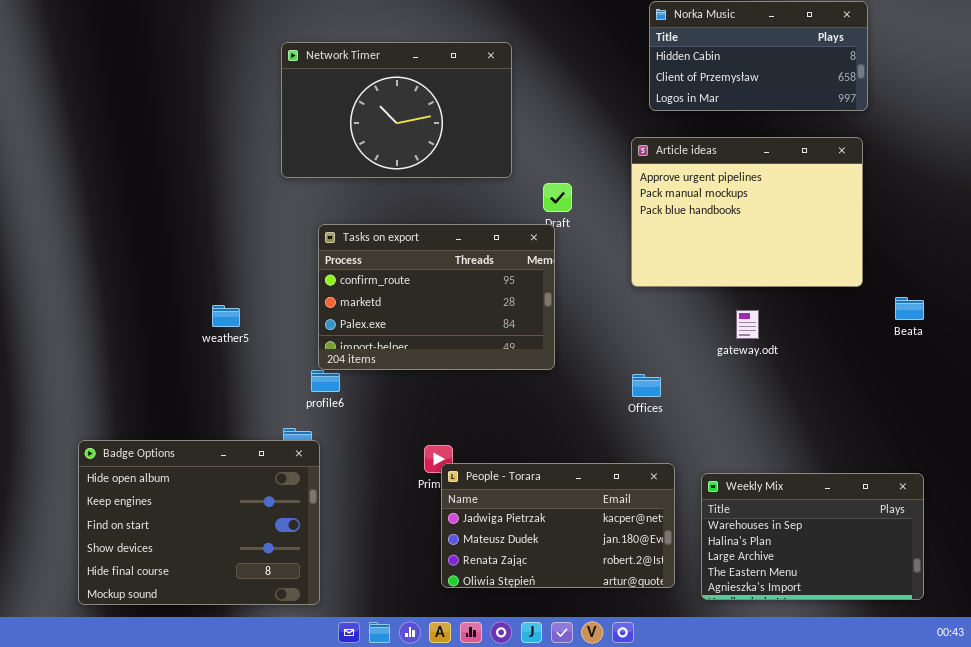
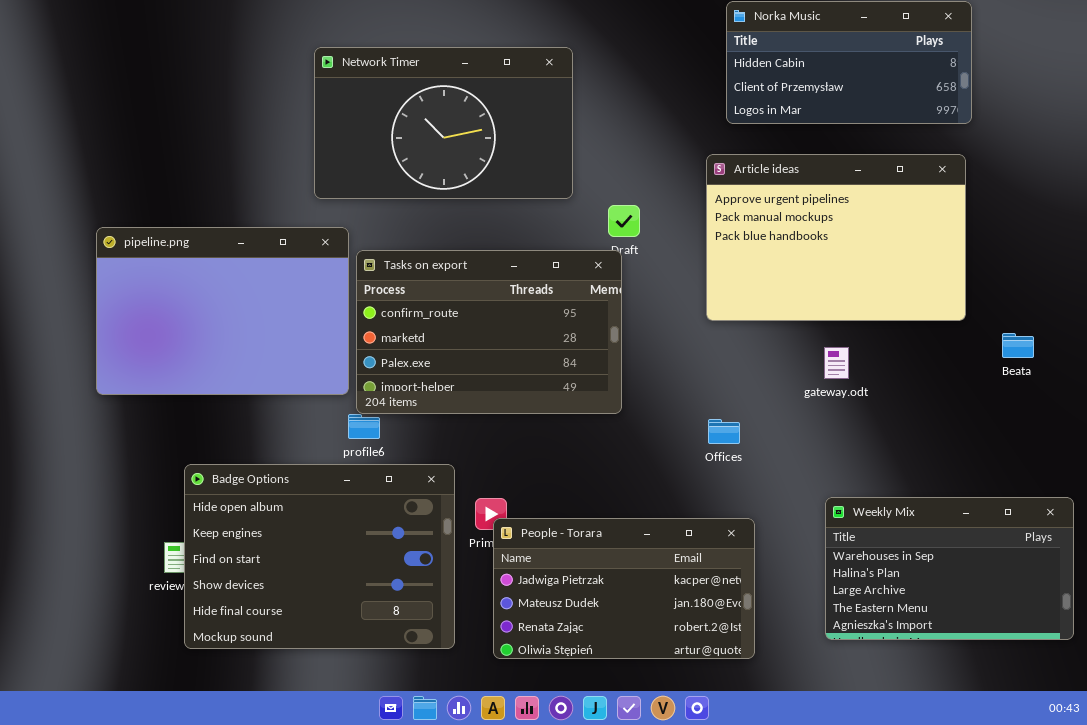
pipeline.png: none -> [96,227,349,395], opened
Badge Options: [78,440,320,605] -> [184,464,455,649], moved
Weekly Mix: [701,473,924,600] -> [825,497,1074,640], moved

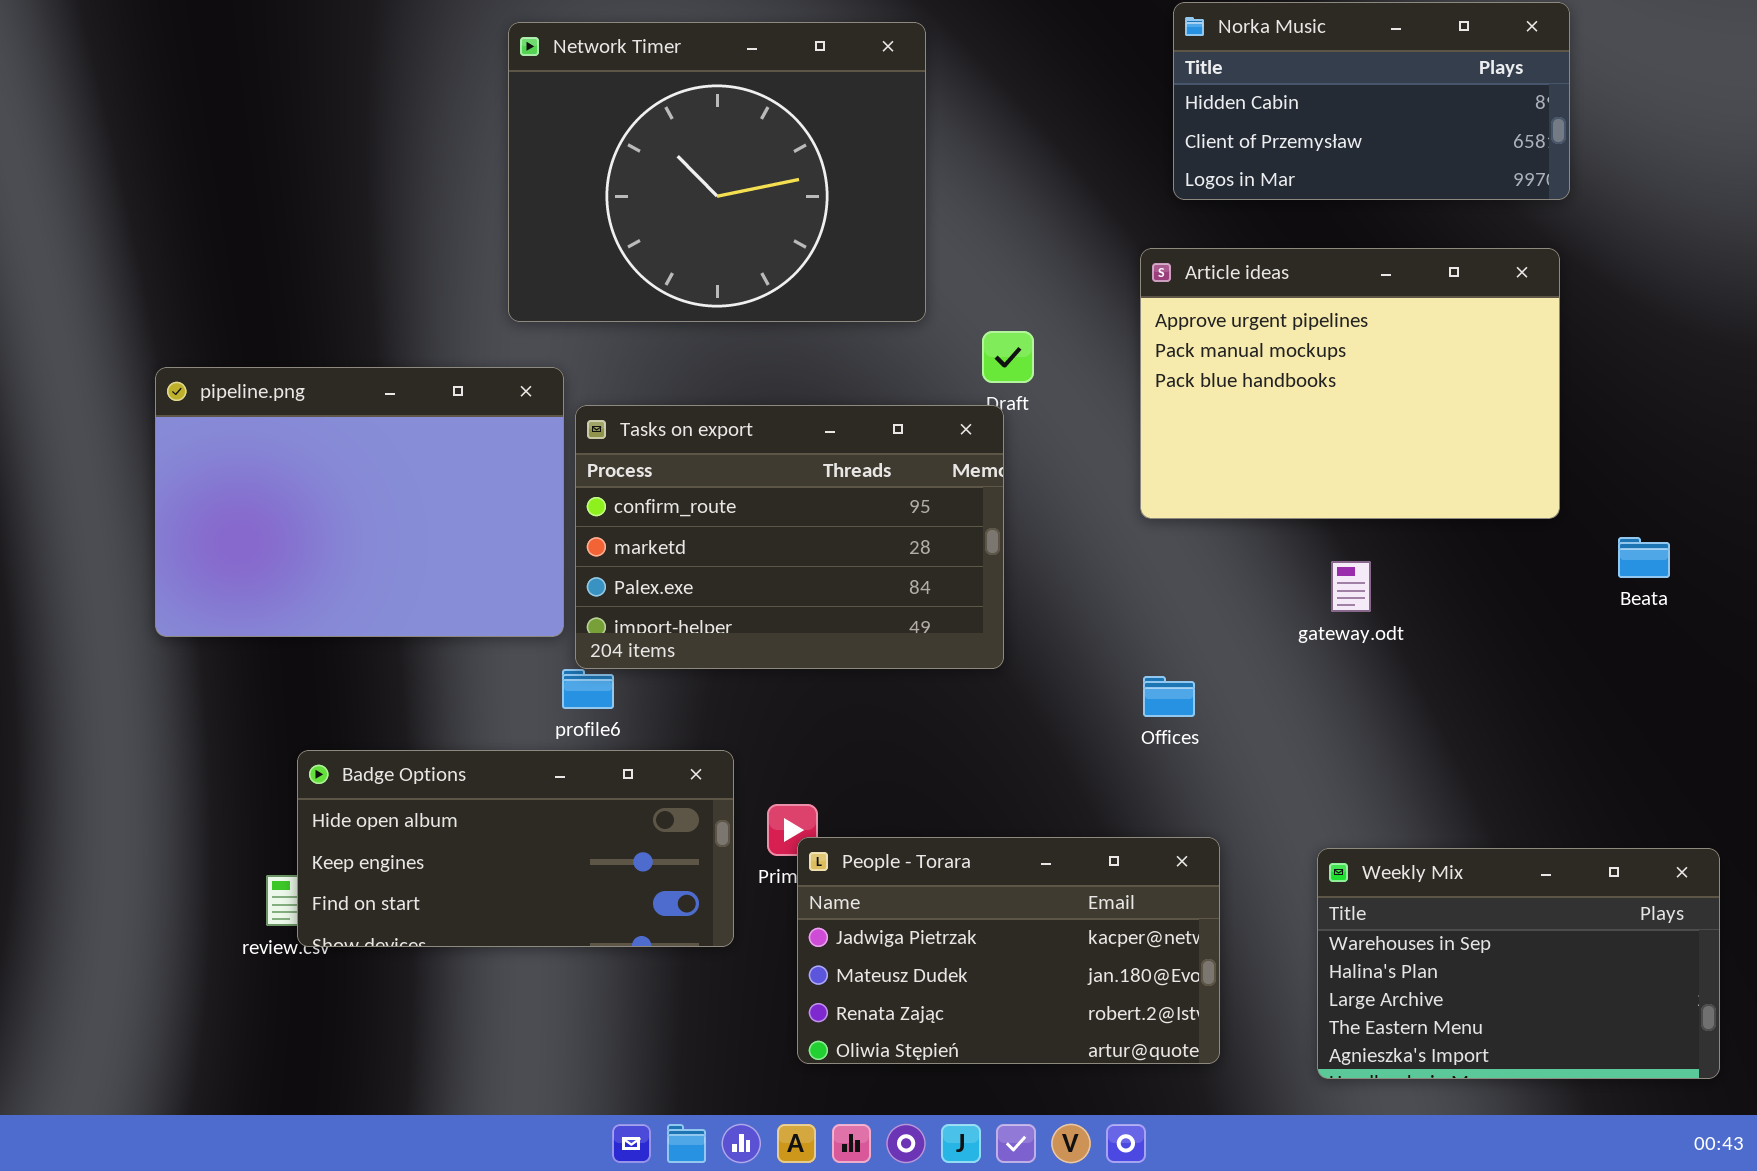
Network Timer: [314,47,573,199] -> [508,22,926,322], resized
Badge Options: [184,464,455,649] -> [297,750,734,947], resized
Weekly Mix: [825,497,1074,640] -> [1317,848,1720,1079], moved

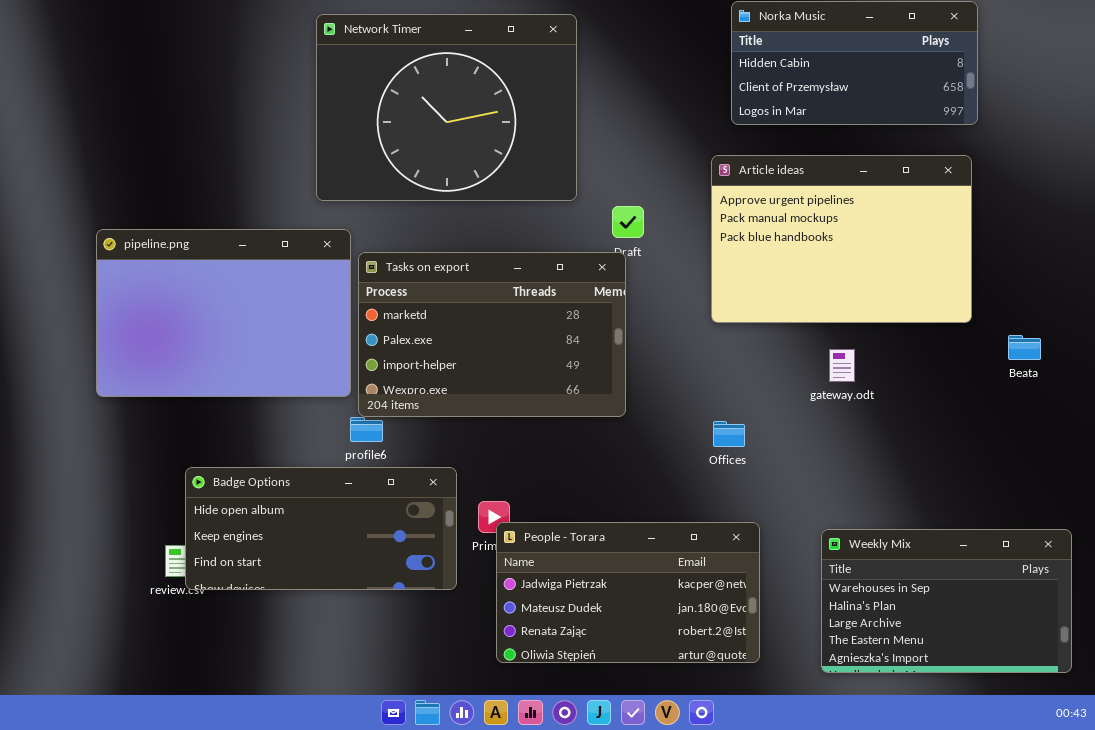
Tasks on export: [575,405,1004,669] -> [358,252,626,417], scrolled down 1 row

